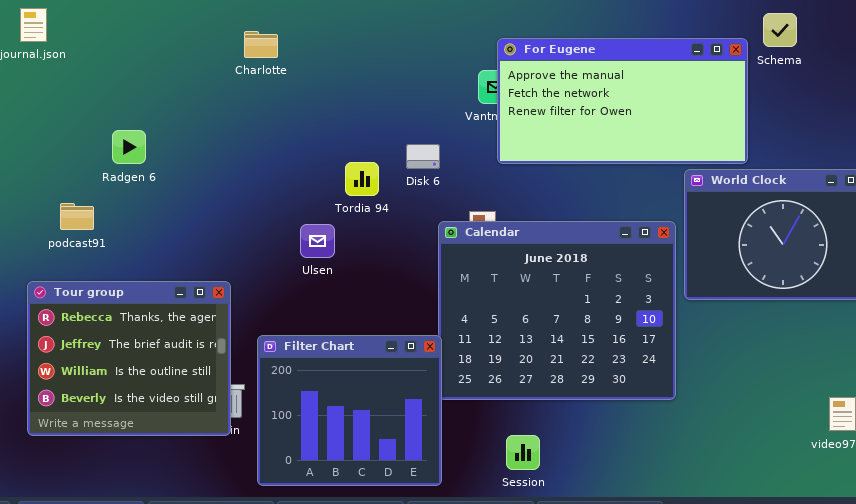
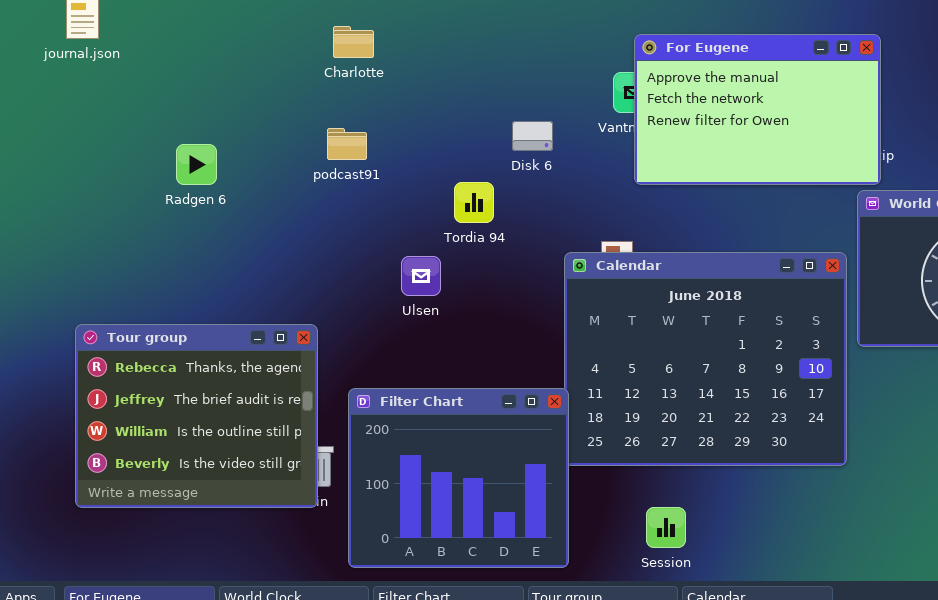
For Eugene: [497,38,748,164] -> [634,34,881,185], resized
Disk 6: [406,144,440,169] -> [512,121,553,151], moved
podcast91: [60,203,94,230] -> [327,128,367,160], moved

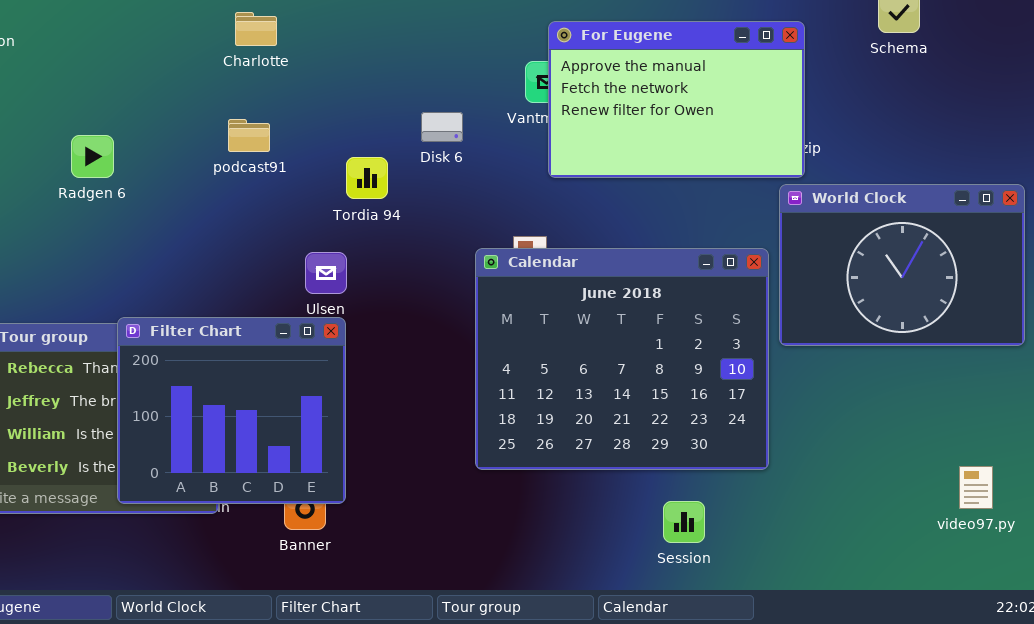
Tordia 94: [454,182,494,223] -> [346,157,388,199], moved
Filter Chart: [348,388,569,568] -> [117,317,346,504], moved
Session: [646,507,686,548] -> [663,501,705,543], moved

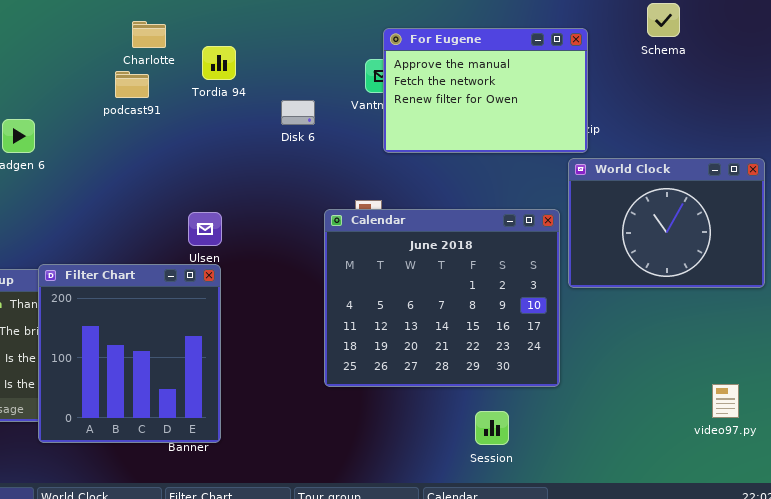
podcast91: [228,119,270,152] -> [115,71,149,98], moved
Tordia 94: [346,157,388,199] -> [202,46,236,80], moved
Filter Chart: [117,317,346,504] -> [38,264,221,443], resized

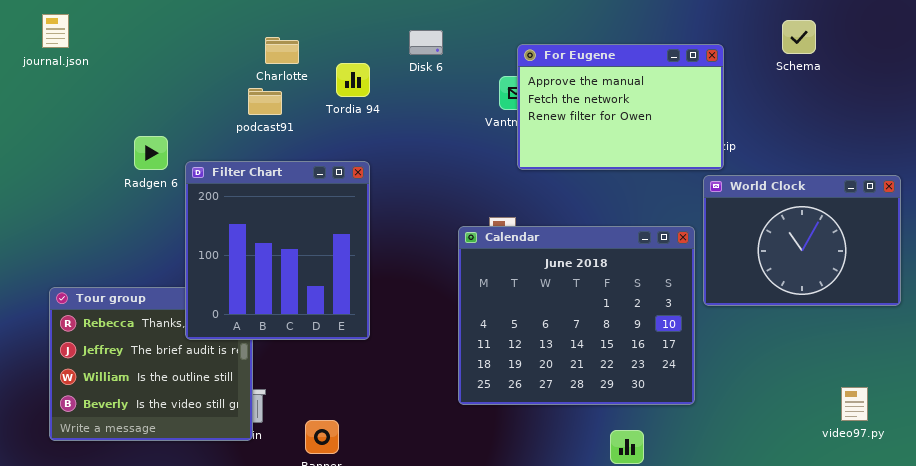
Disk 6: [281,100,315,125] -> [409,30,443,55], moved
Filter Chart: [38,264,221,443] -> [185,161,370,340], moved
video97.py: [712,384,739,418] -> [841,387,868,421], moved

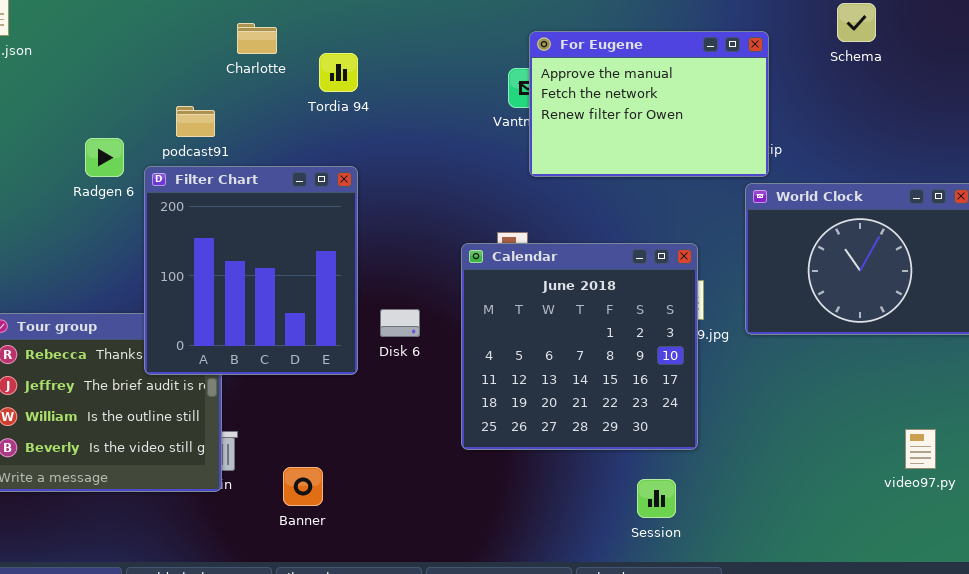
Disk 6: [409,30,443,55] -> [380,309,420,337], moved
podcast91: [248,88,282,115] -> [176,106,215,137], moved
Calendar: [458,226,695,405] -> [461,243,698,450], resized

